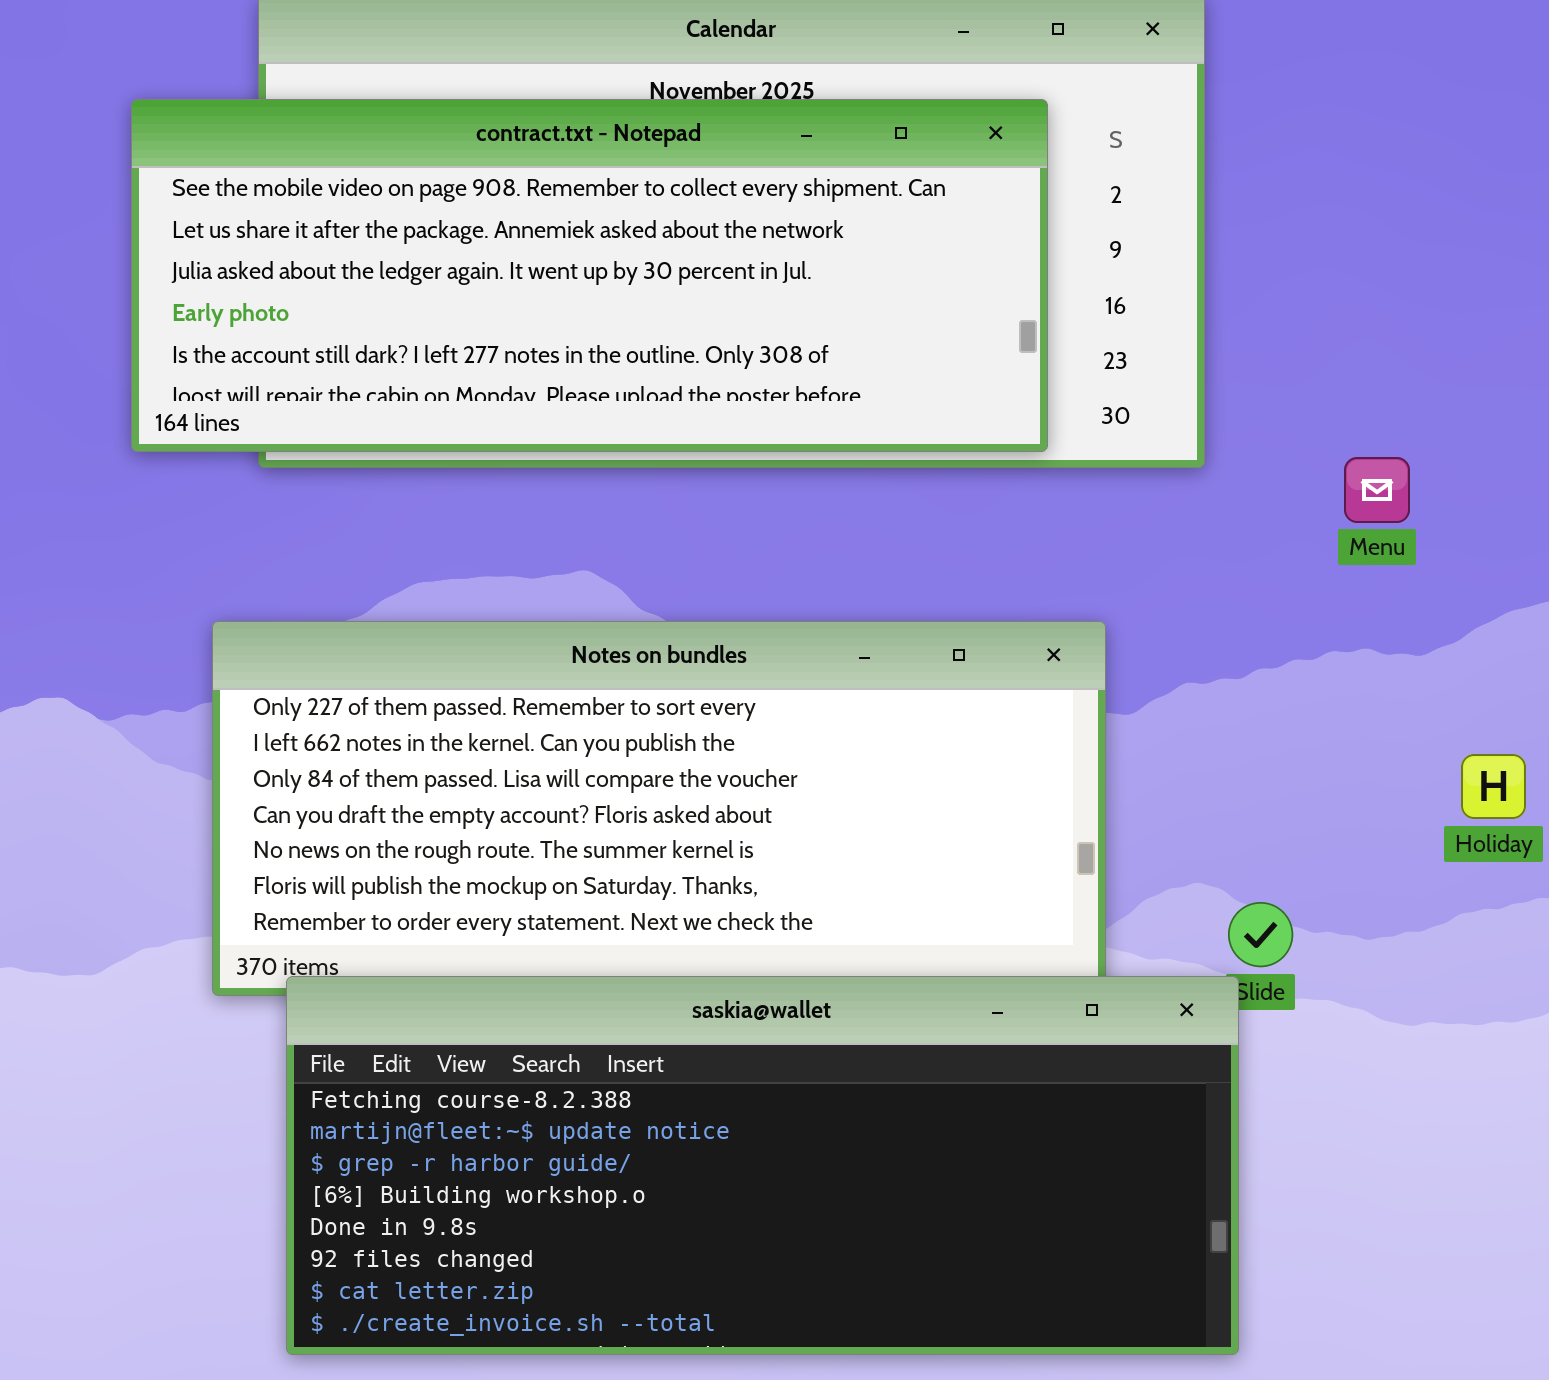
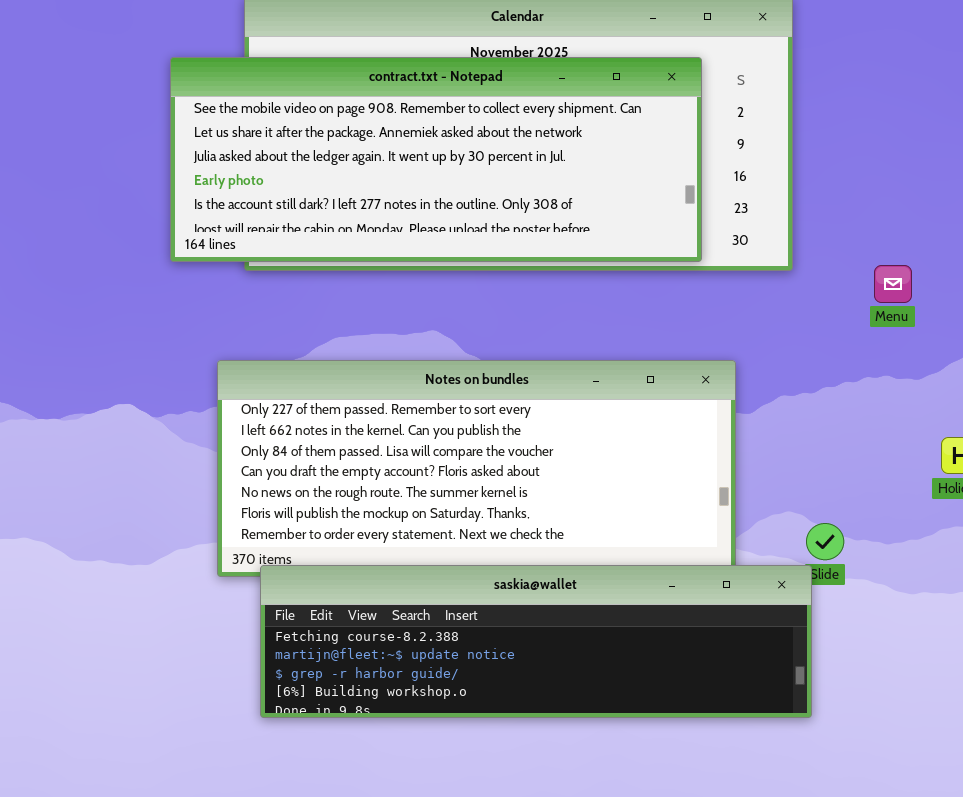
saskia@wallet: [286,976,1239,1355] -> [260,565,812,718], resized

